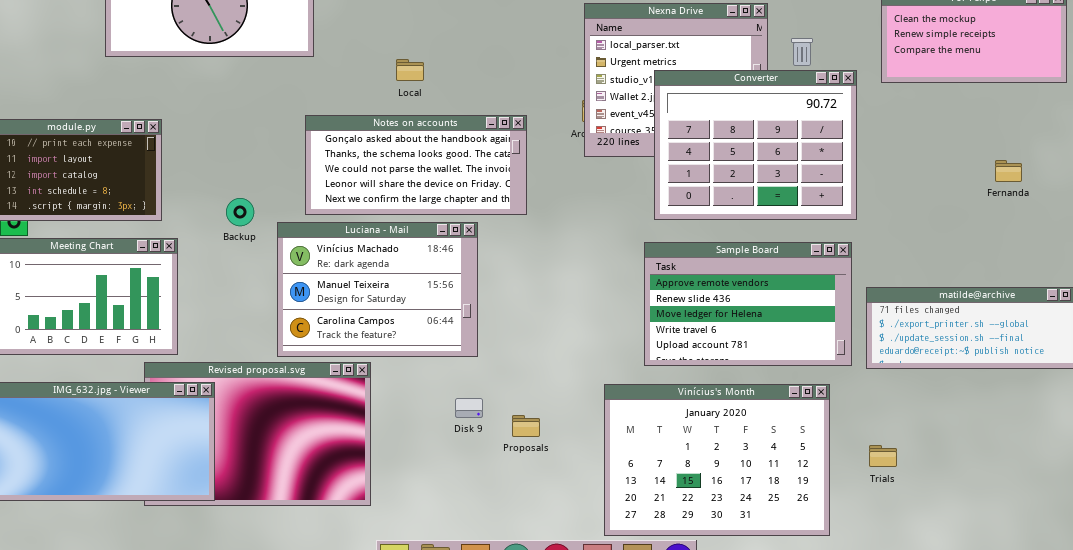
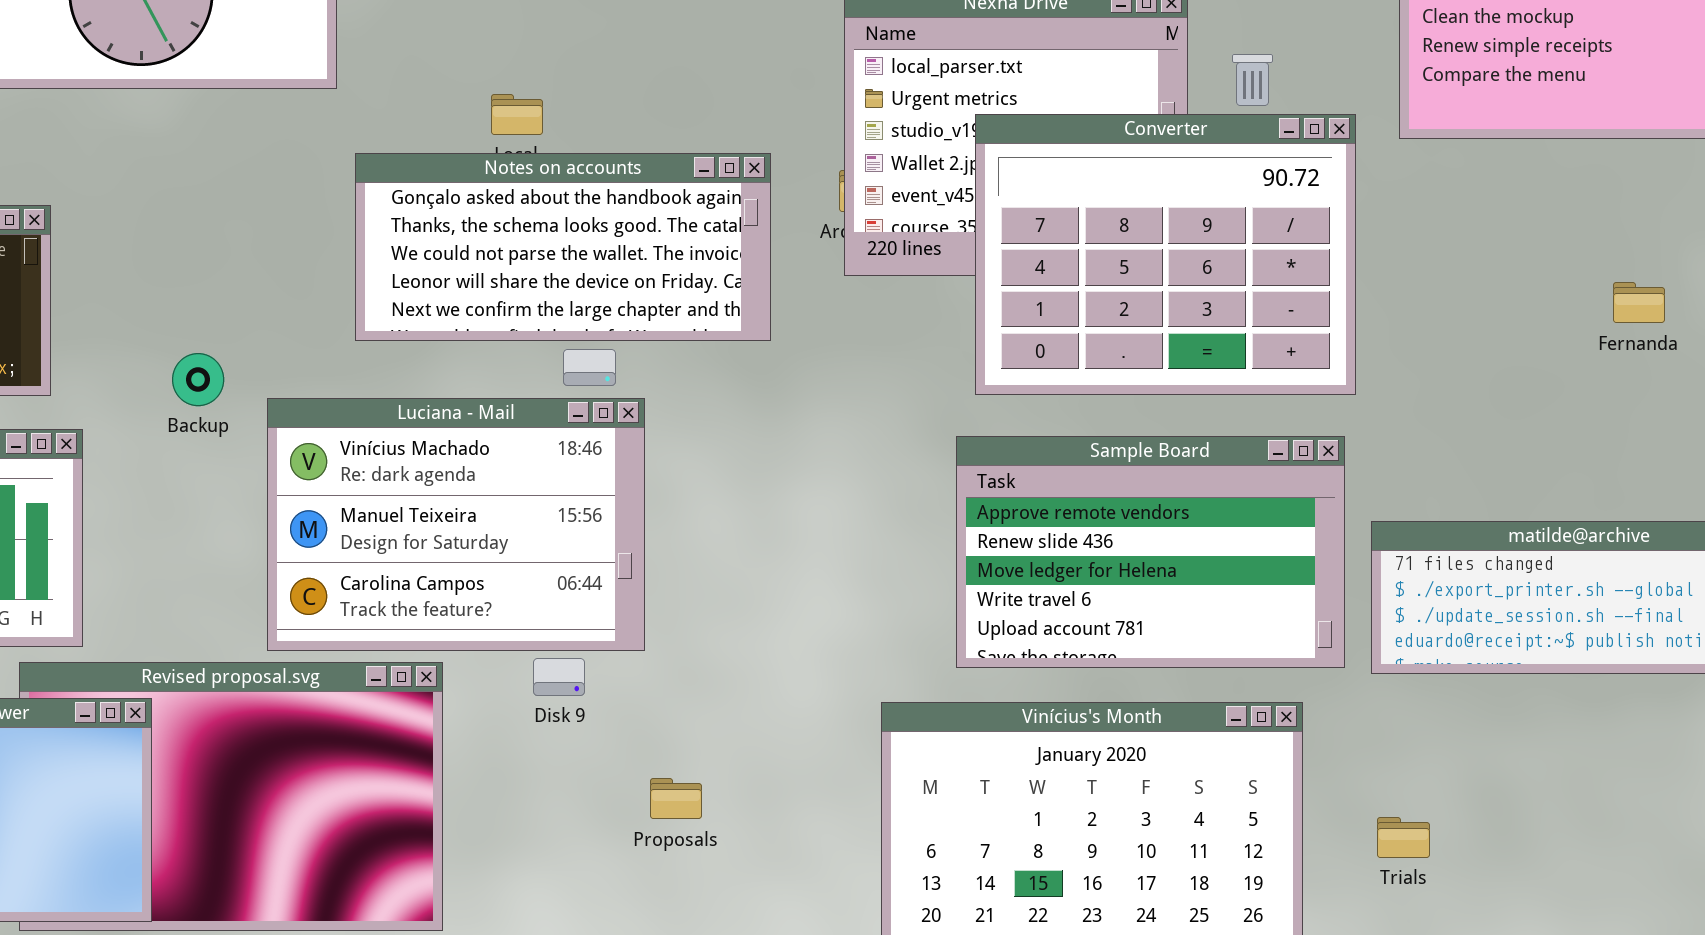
Notes on accounts: [305,115,527,215] -> [355,153,771,341], moved
Disk 9: [455,398,483,418] -> [533,658,585,696], moved
Proposals: [512,415,540,437] -> [650,778,702,819], moved

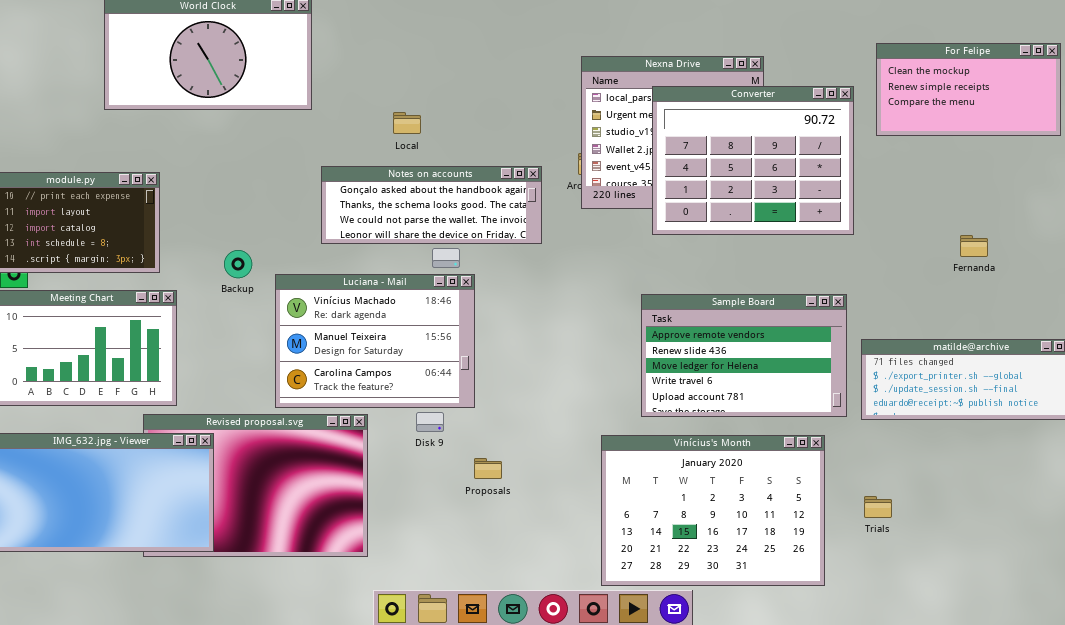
Converter: [975,114,1356,395] -> [652,86,854,235], moved
Notes on accounts: [355,153,771,341] -> [321,166,542,244], resized
Fernanda: [1613,282,1665,323] -> [960,235,988,257], moved
Proposals: [650,778,702,819] -> [474,458,502,479], moved

